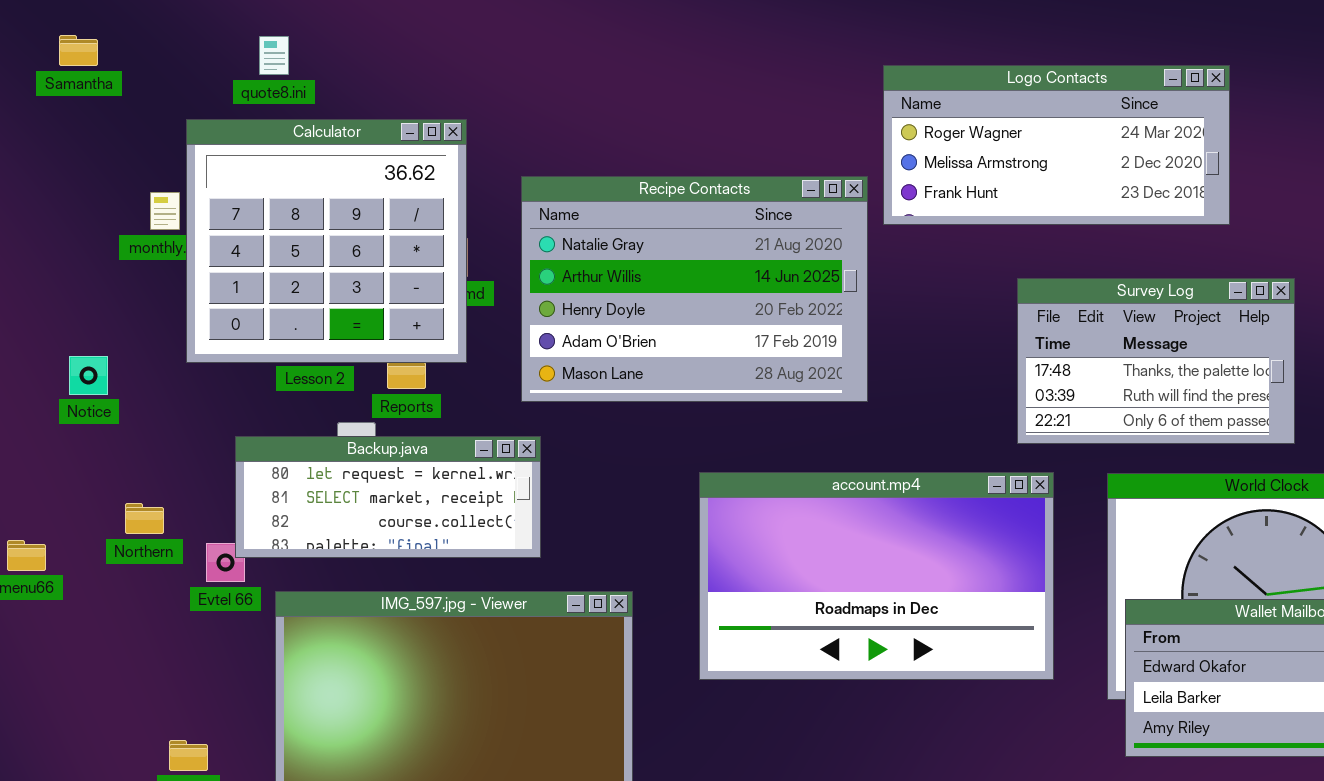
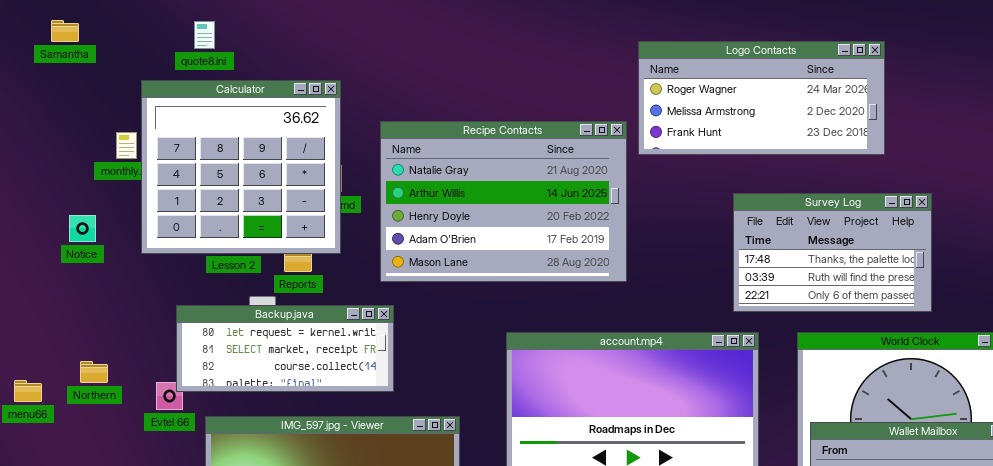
Notice: [69,356,108,395] -> [69,215,96,242], moved
Northern: [125,503,164,534] -> [80,361,108,383], moved

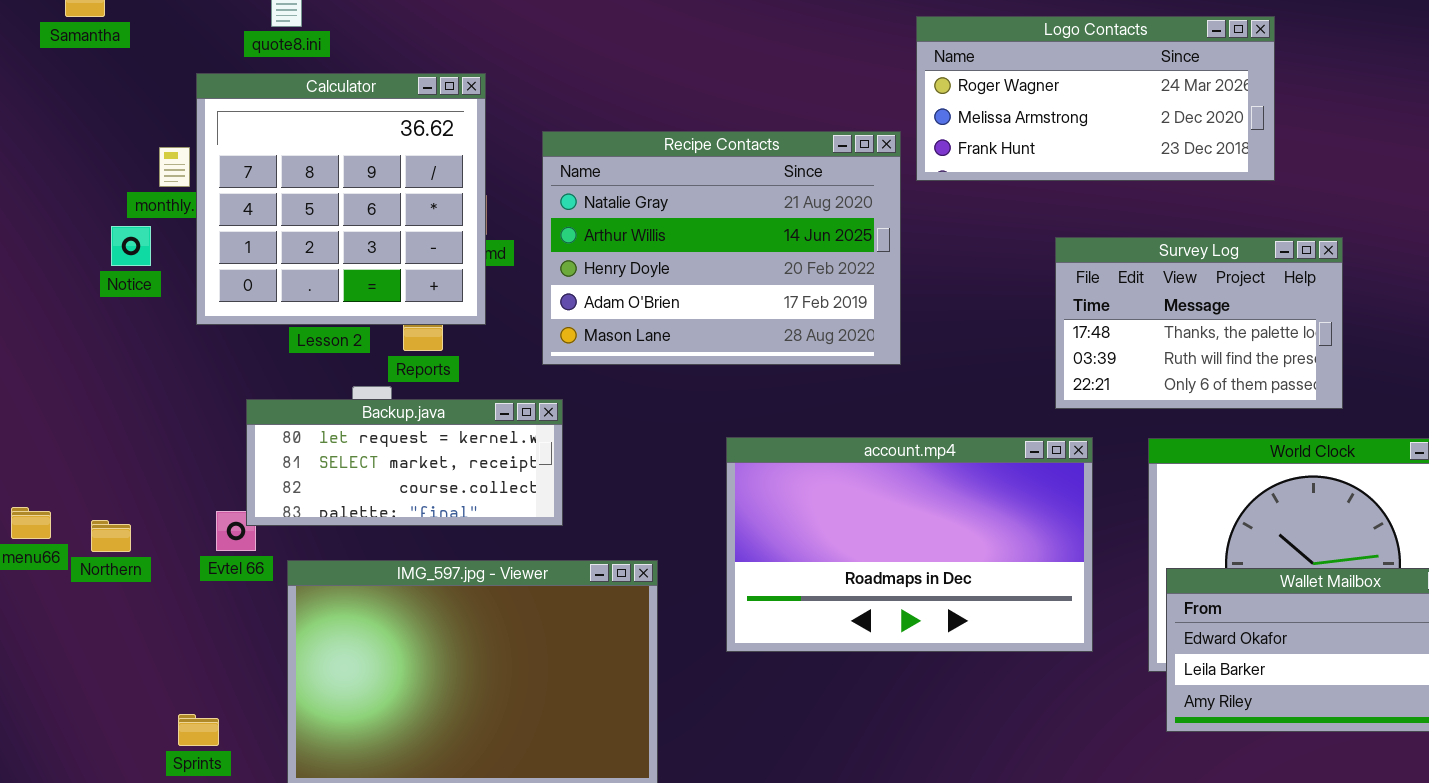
Notice: [69,215,96,242] -> [111,226,151,266], moved
Northern: [80,361,108,383] -> [91,520,131,552], moved

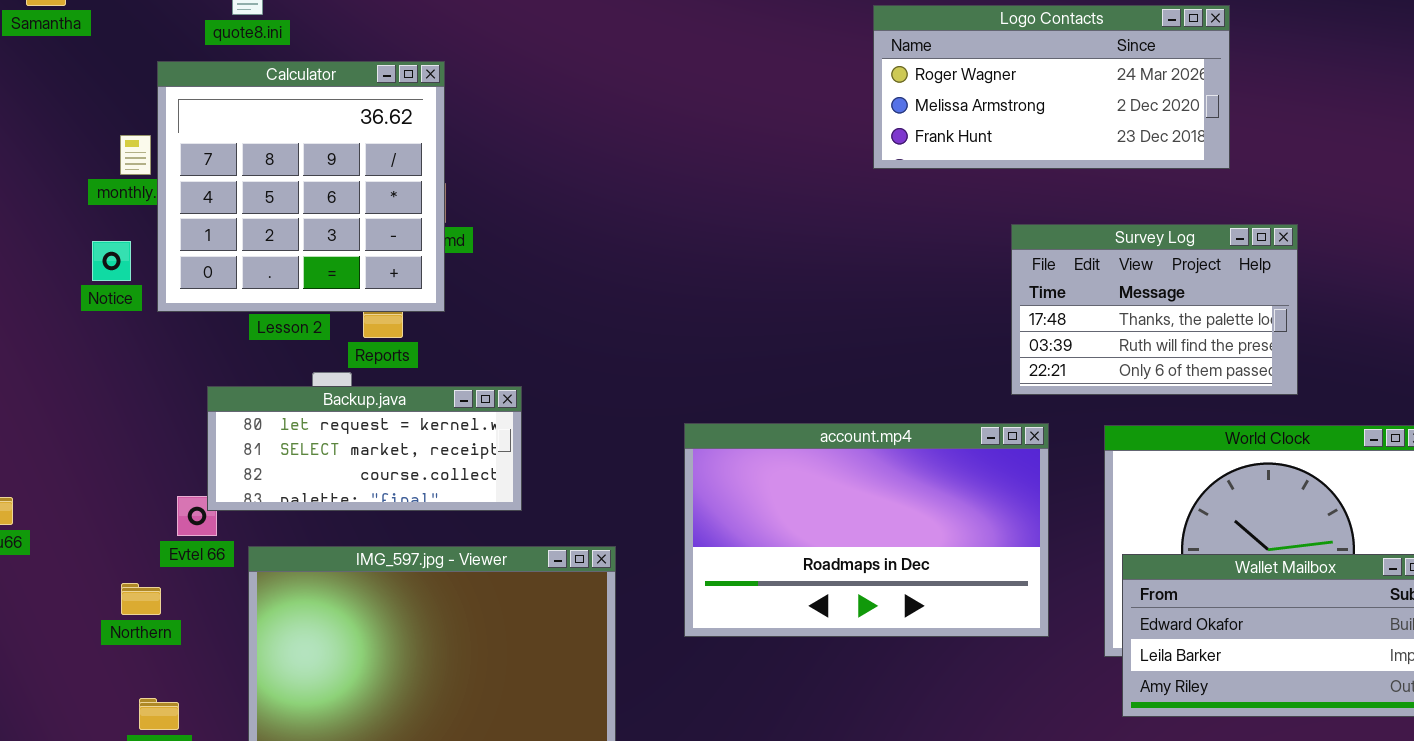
Recipe Contacts: [542,131,901,365] -> none, closed
Notice: [111,226,151,266] -> [92,241,131,281], moved
Northern: [91,520,131,552] -> [121,583,161,615], moved

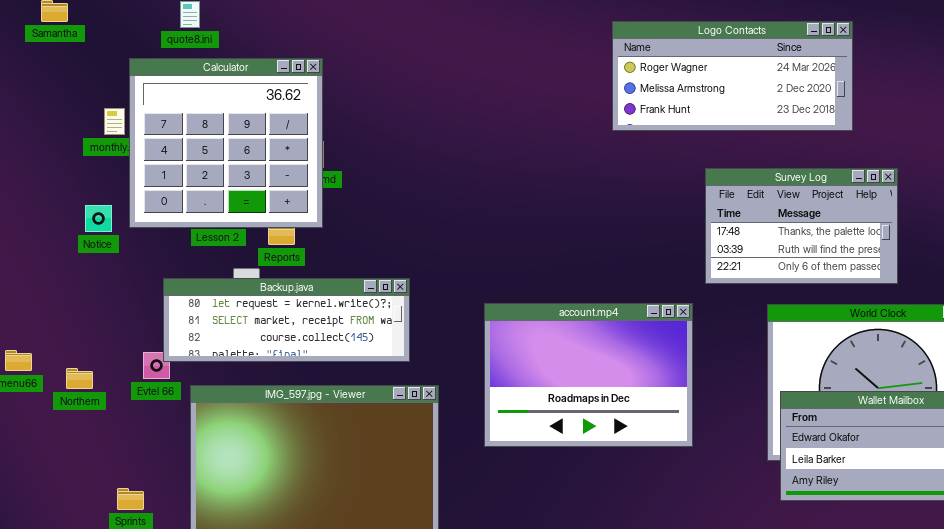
Notice: [92,241,131,281] -> [85,205,112,232], moved
Backup.java: [207,386,522,511] -> [163,278,410,362], resized
account.mp4: [684,423,1049,637] -> [484,303,693,447], resized
Northern: [121,583,161,615] -> [66,368,93,389], moved

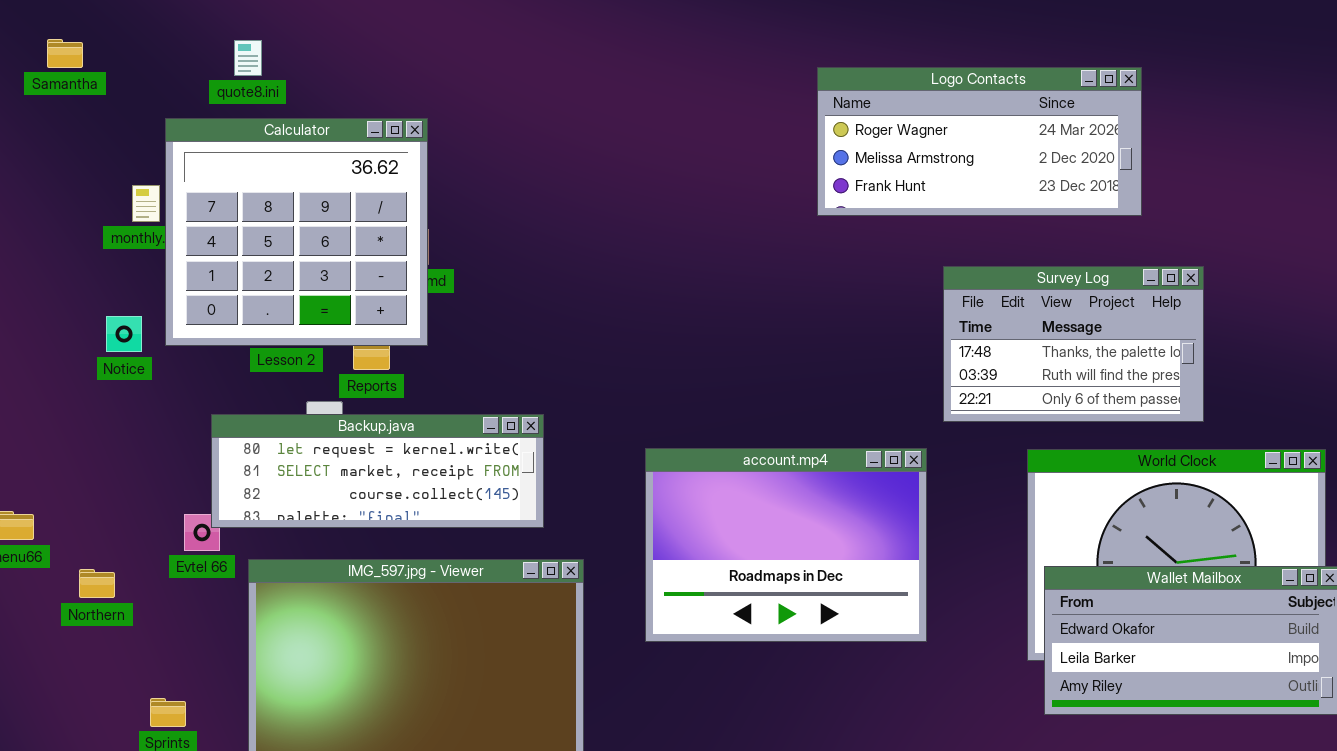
Northern: [66,368,93,389] -> [79,569,115,598], moved

